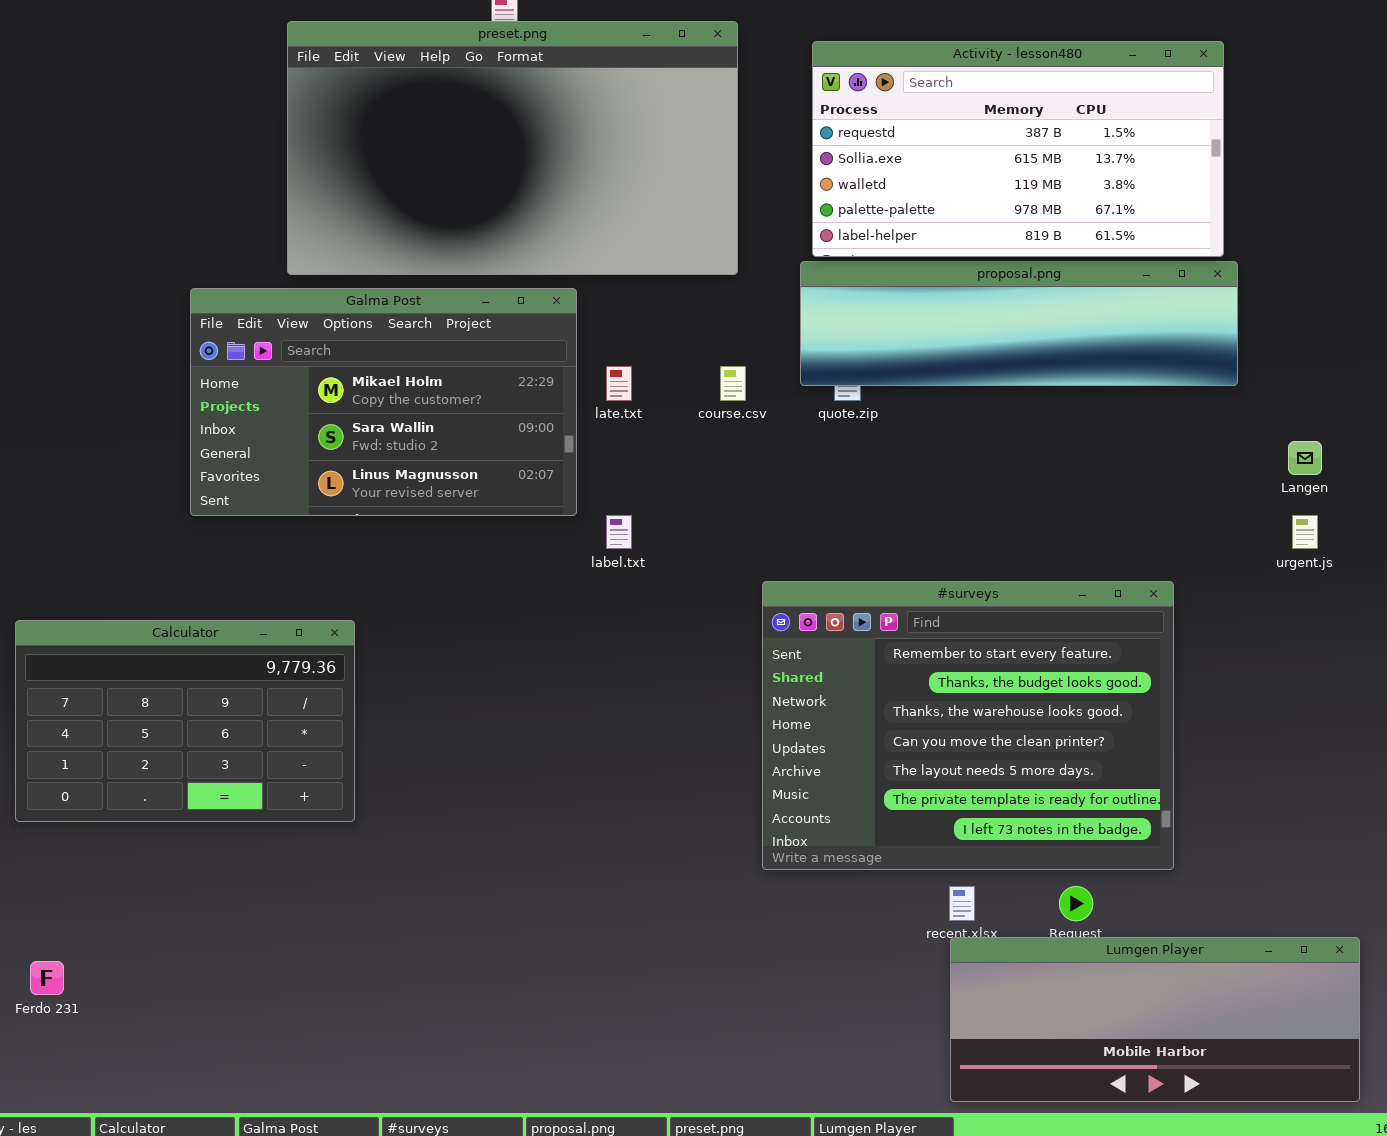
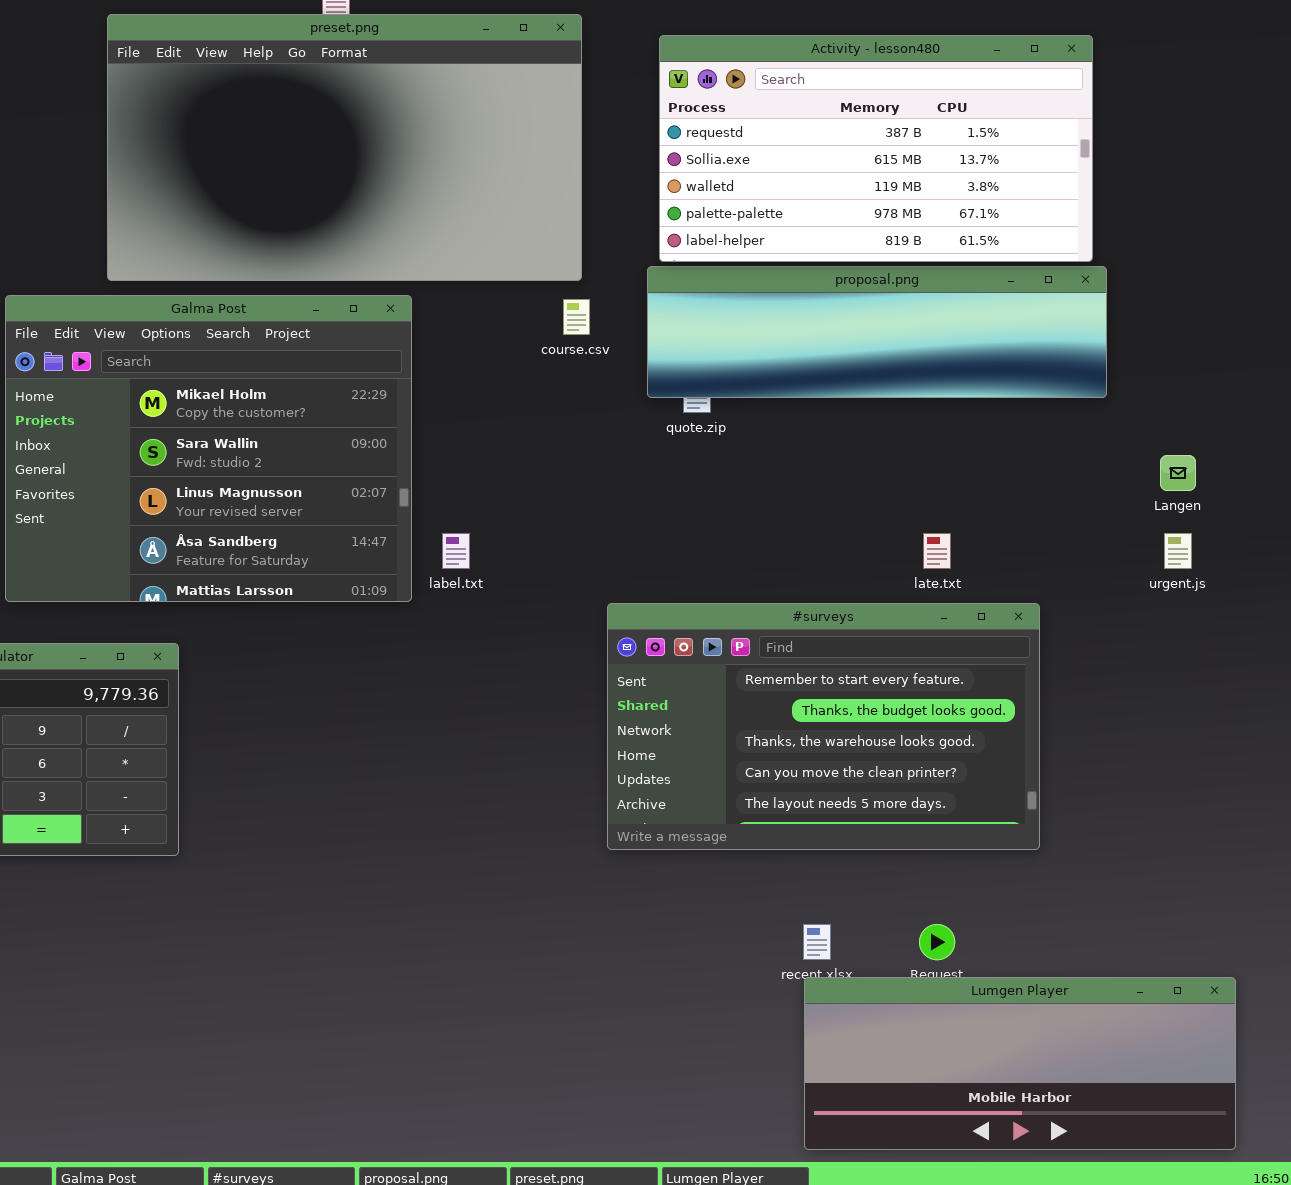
Galma Post: [190,288,577,516] -> [5,295,412,602], resized
late.txt: [606,366,632,401] -> [923,533,951,569], moved
course.csv: [720,366,746,401] -> [563,299,590,335], moved
#surveys: [762,581,1174,870] -> [607,603,1040,850], resized

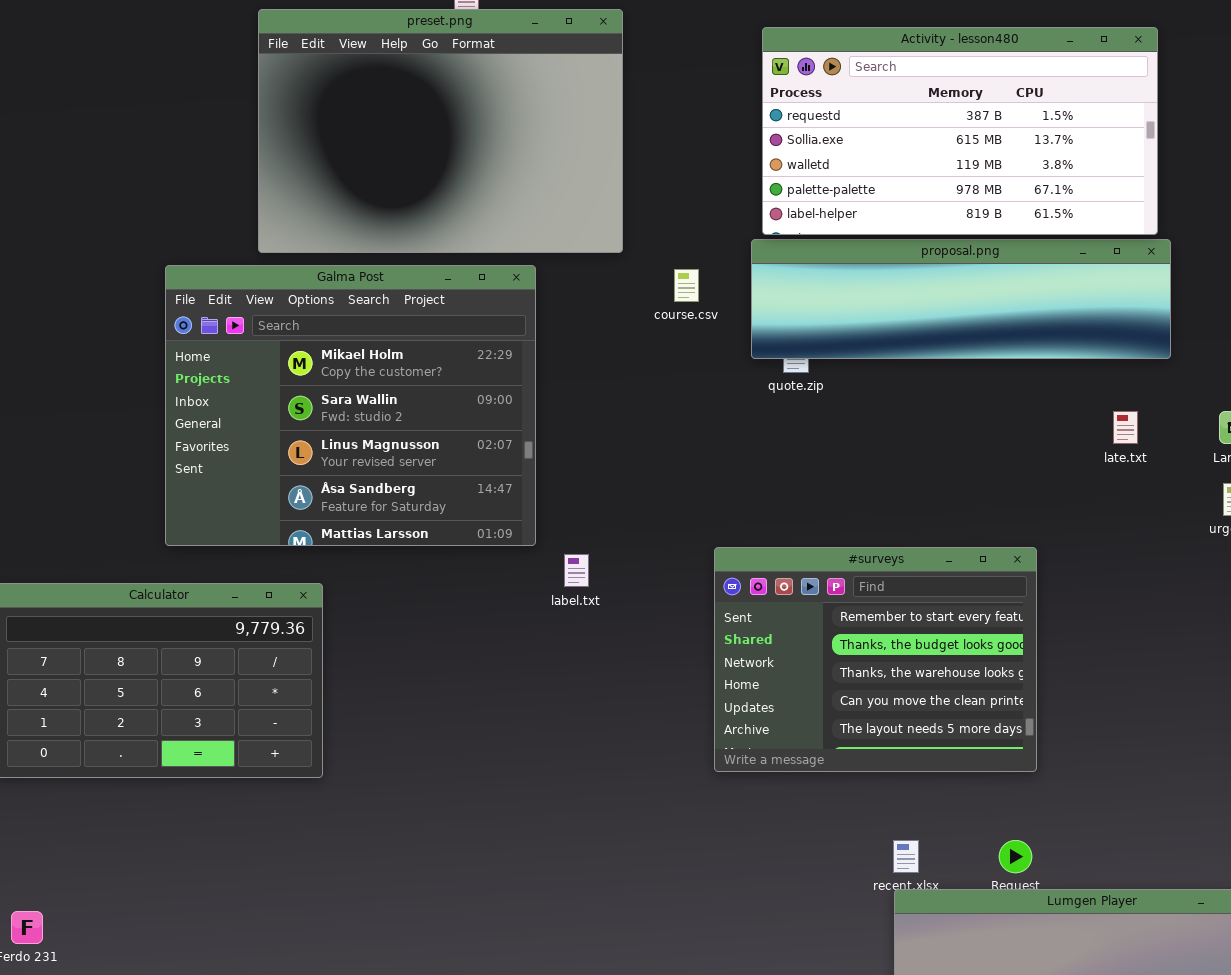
preset.png: [107,14,582,281] -> [258,9,623,253], resized
label.txt: [442,533,470,569] -> [564,554,589,587], moved
late.txt: [923,533,951,569] -> [1113,411,1138,444], moved
#surveys: [607,603,1040,850] -> [714,547,1037,772], resized

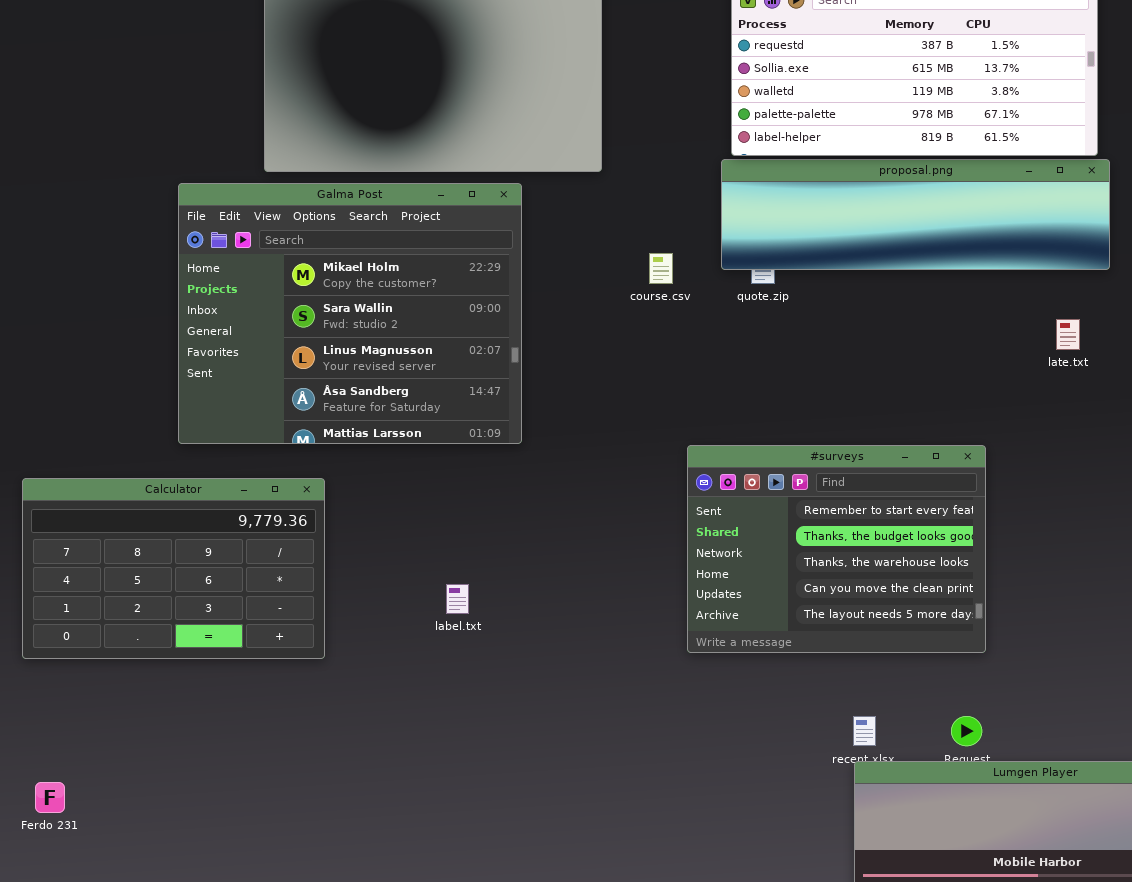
course.csv: [674,269,699,302] -> [649,253,673,284], moved
label.txt: [564,554,589,587] -> [446,584,469,614], moved

